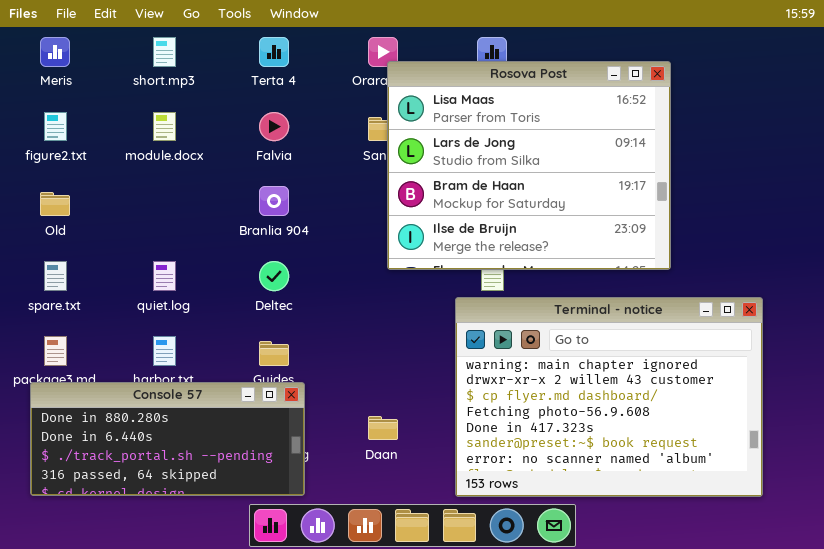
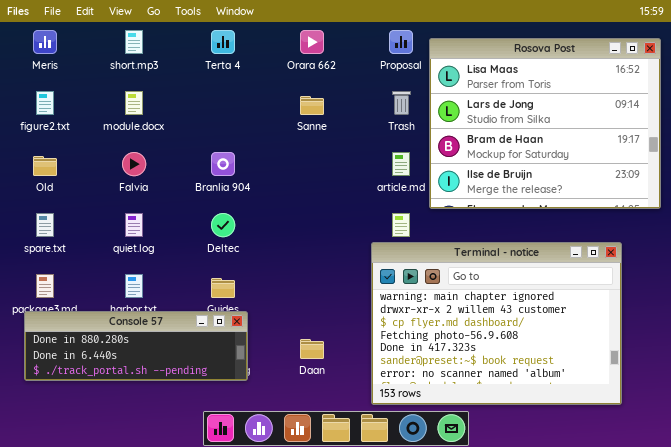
Rosova Post: [387,61,671,270] -> [429,38,661,209], moved
Falvia: [259,112,289,141] -> [122,152,146,176], moved
Console 57: [30,382,305,496] -> [24,311,248,381], resized

